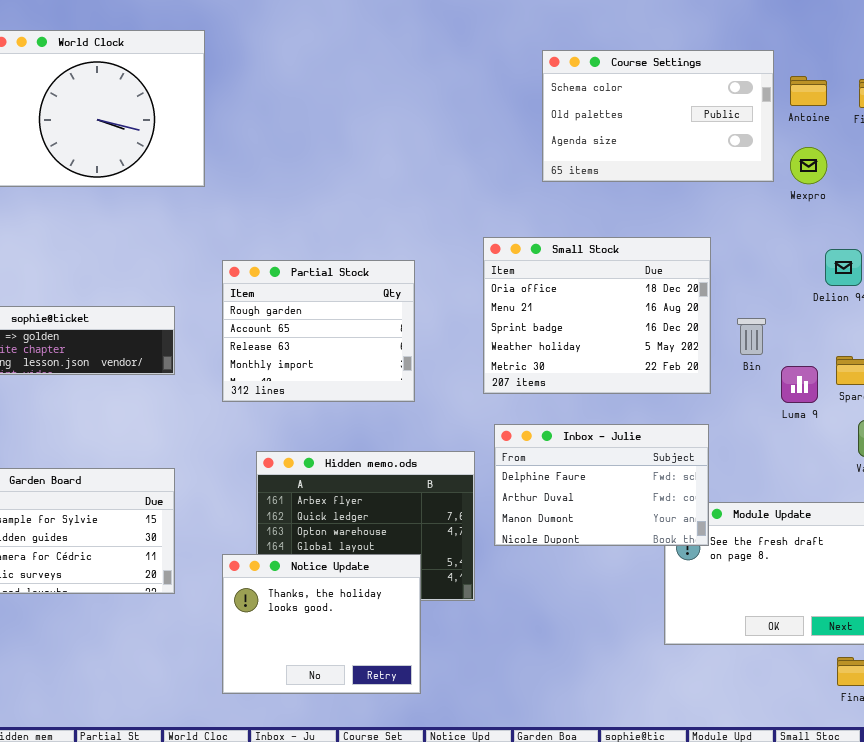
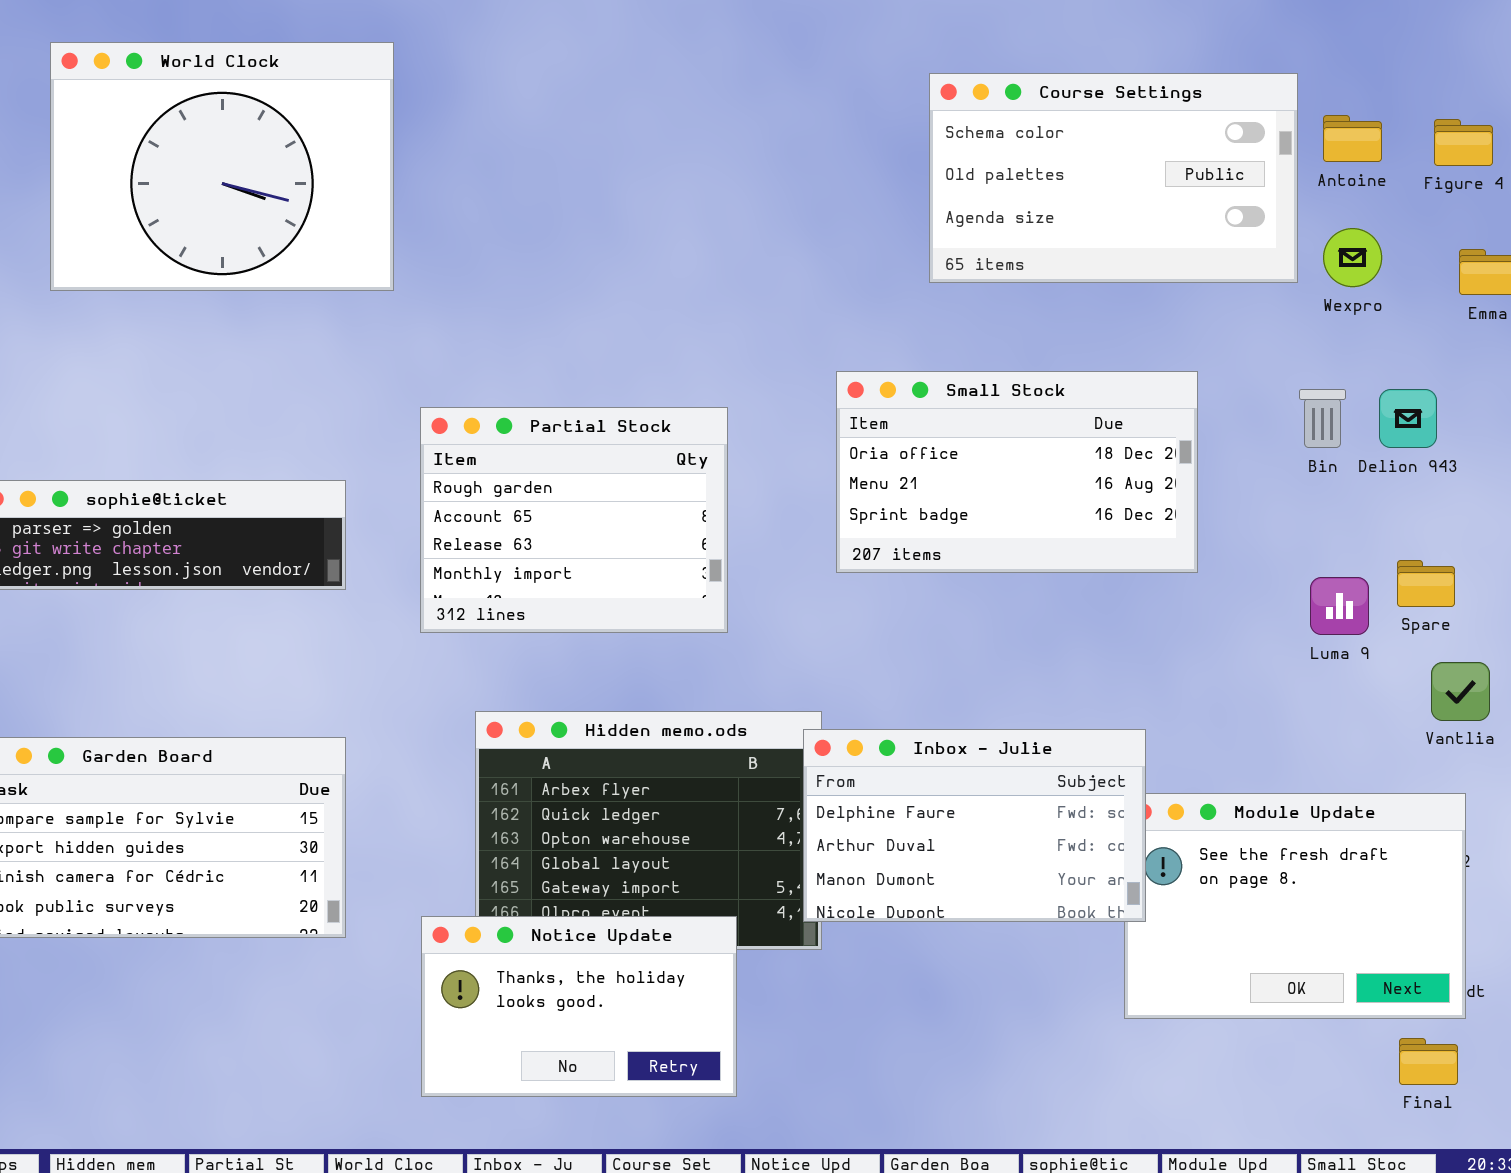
Small Stock: [483,237,711,394] -> [836,371,1198,573], resized
Bin: [737,318,766,355] -> [1299,389,1346,448], moved
Inbox - Julie: [494,424,709,546] -> [803,729,1146,922], moved
Notice Update: [222,554,421,694] -> [421,916,737,1097], resized

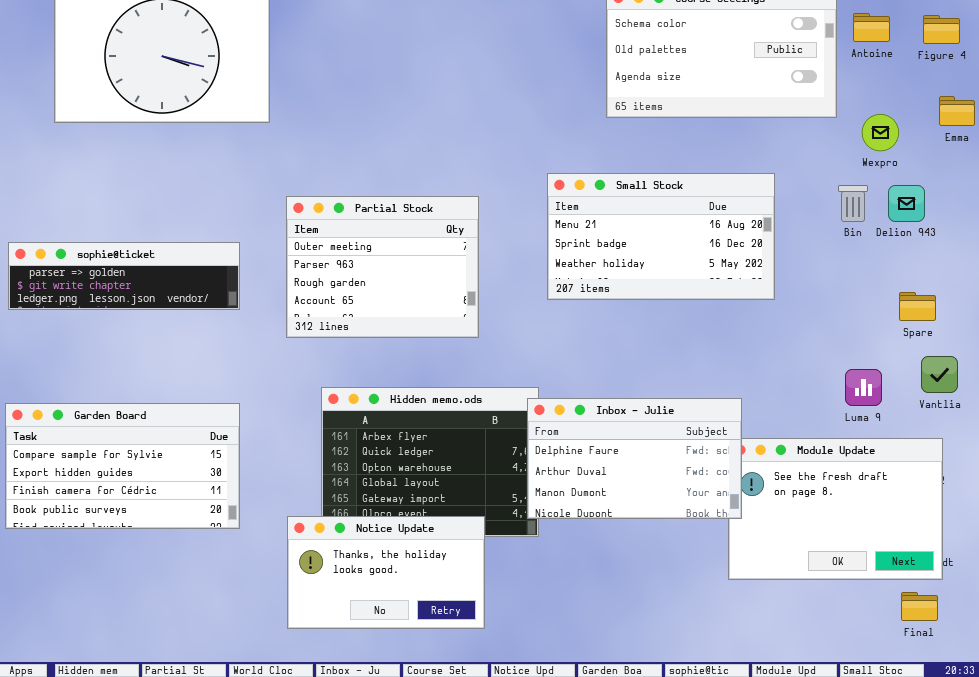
Wexpro: [1323,228,1382,287] -> [862,114,899,151], moved
Small Stock: [836,371,1198,573] -> [547,173,775,300], scrolled down 1 row
Partial Stock: [420,407,728,633] -> [286,196,479,338], scrolled up 2 rows
Luma 9: [1310,577,1369,635] -> [845,369,882,406], moved

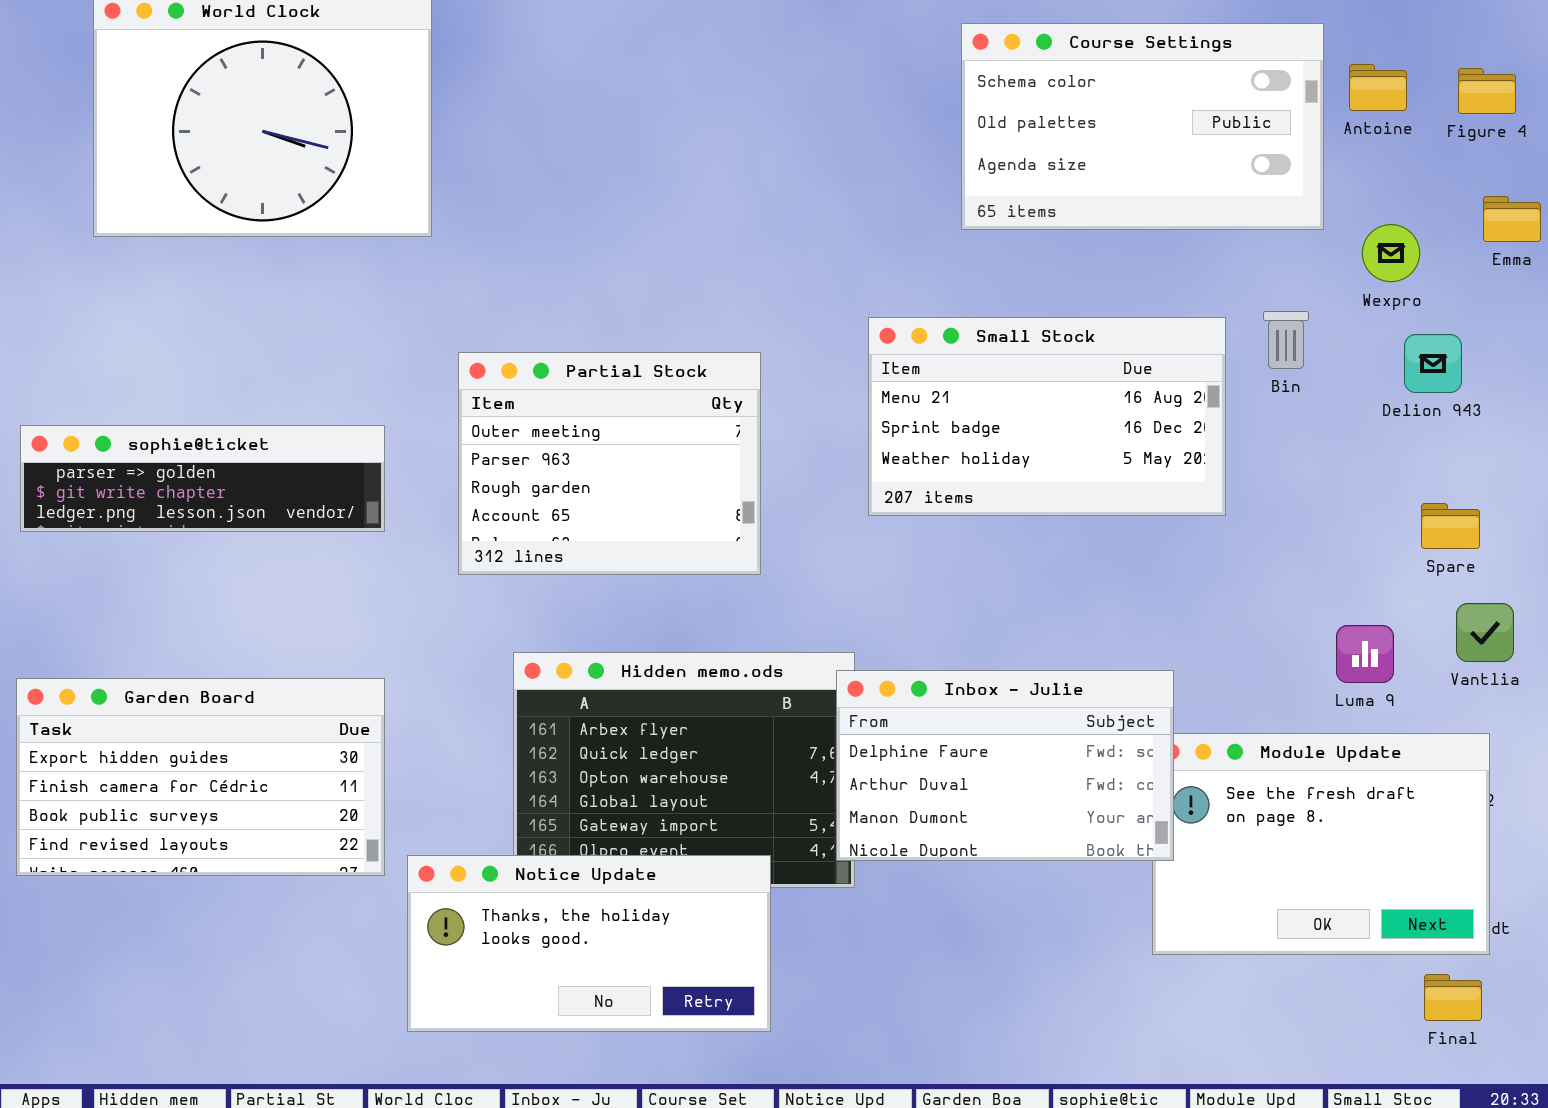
Bin: [838,185,868,222] -> [1263,311,1309,369], moved
Garden Board: [5,403,240,529] -> [16,678,385,876], scrolled down 1 row
Notice Update: [287,516,485,629] -> [407,855,771,1032], resized

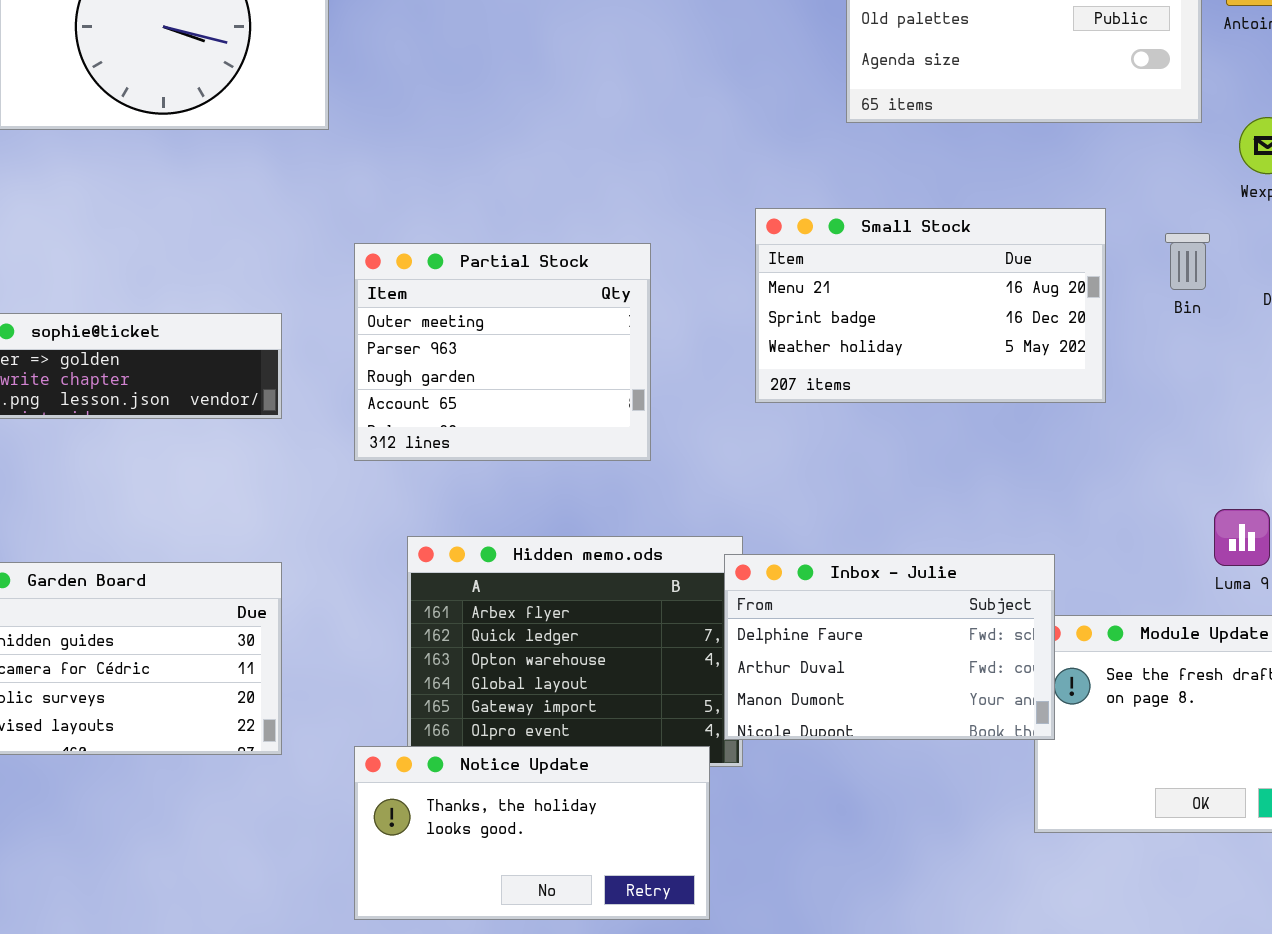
Bin: [1263,311,1309,369] -> [1165,233,1210,290], moved
Notice Update: [407,855,771,1032] -> [354,746,710,920], moved

